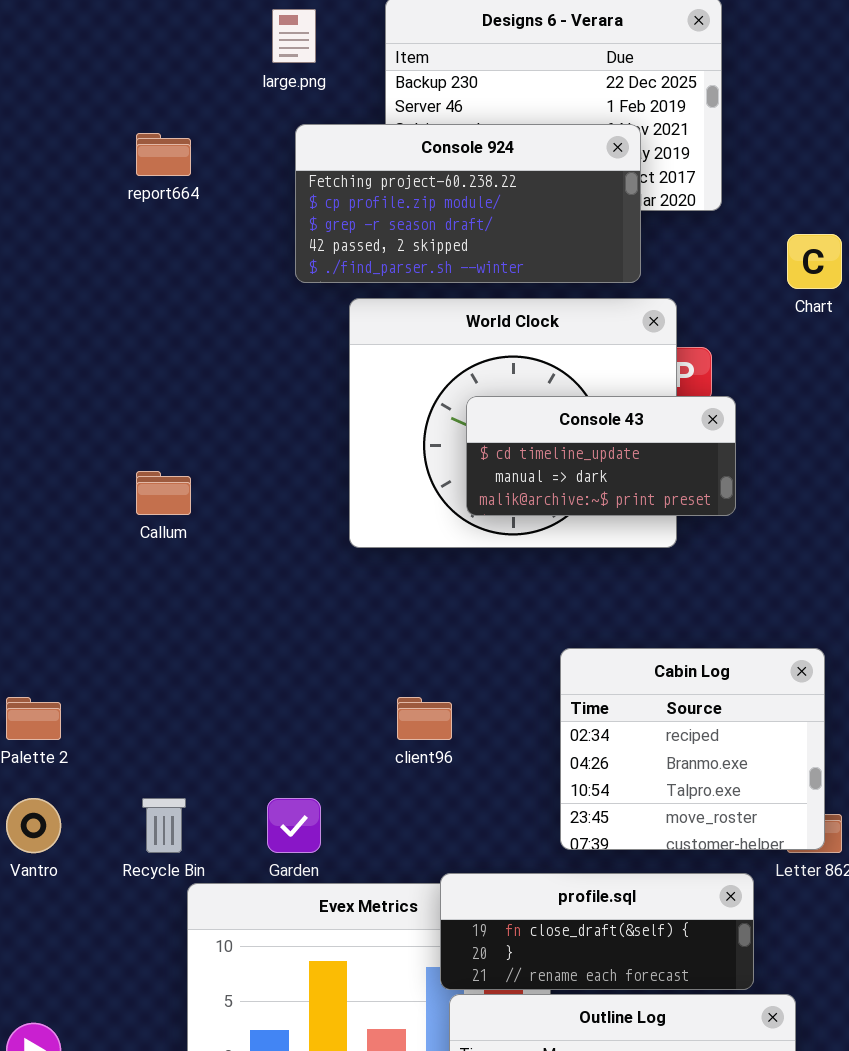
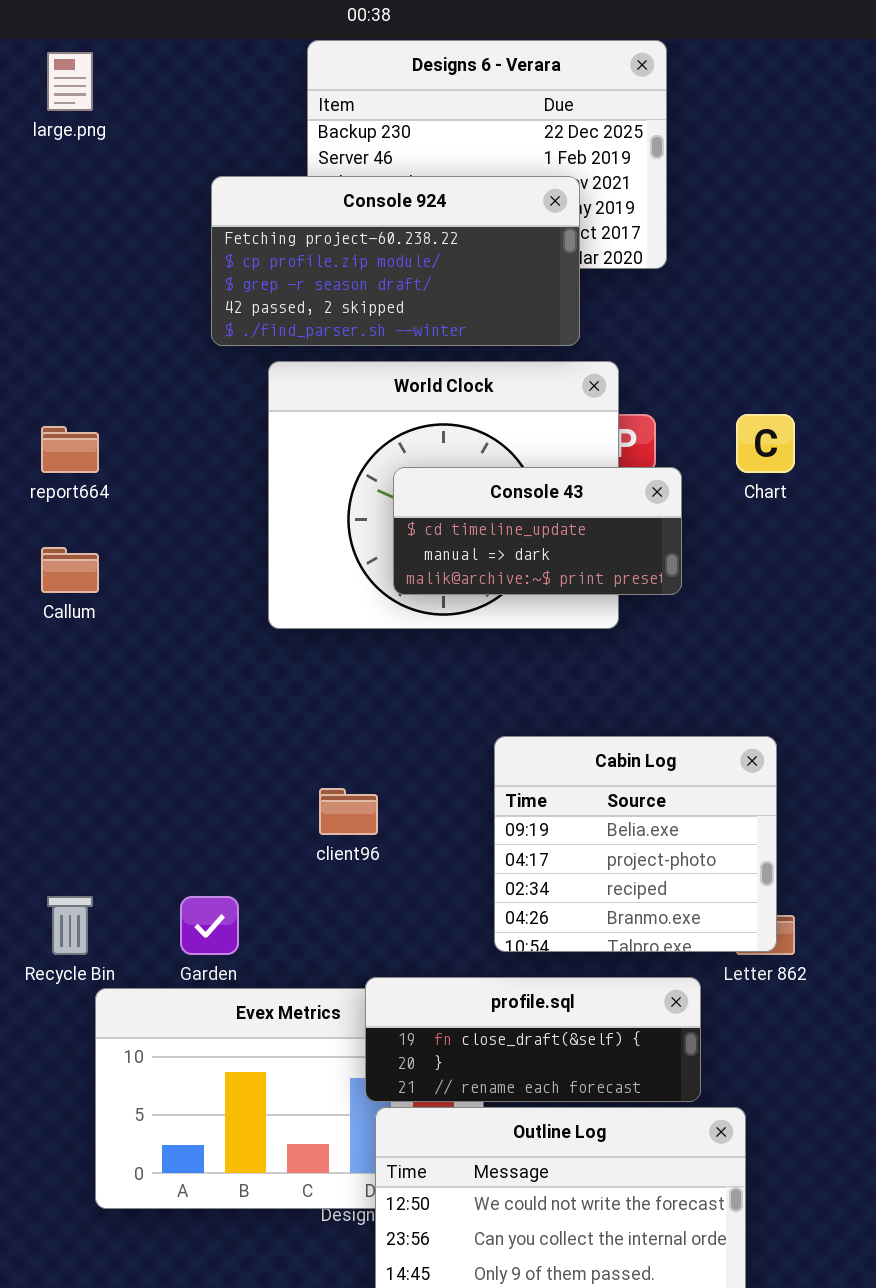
large.png: [272,9,316,63] -> [47,52,93,111], moved
report664: [136,133,191,176] -> [41,426,99,473], moved
Chart: [787,234,842,289] -> [736,414,795,473], moved
Cabin Log: [560,648,825,850] -> [494,736,777,952], scrolled up 2 rows

